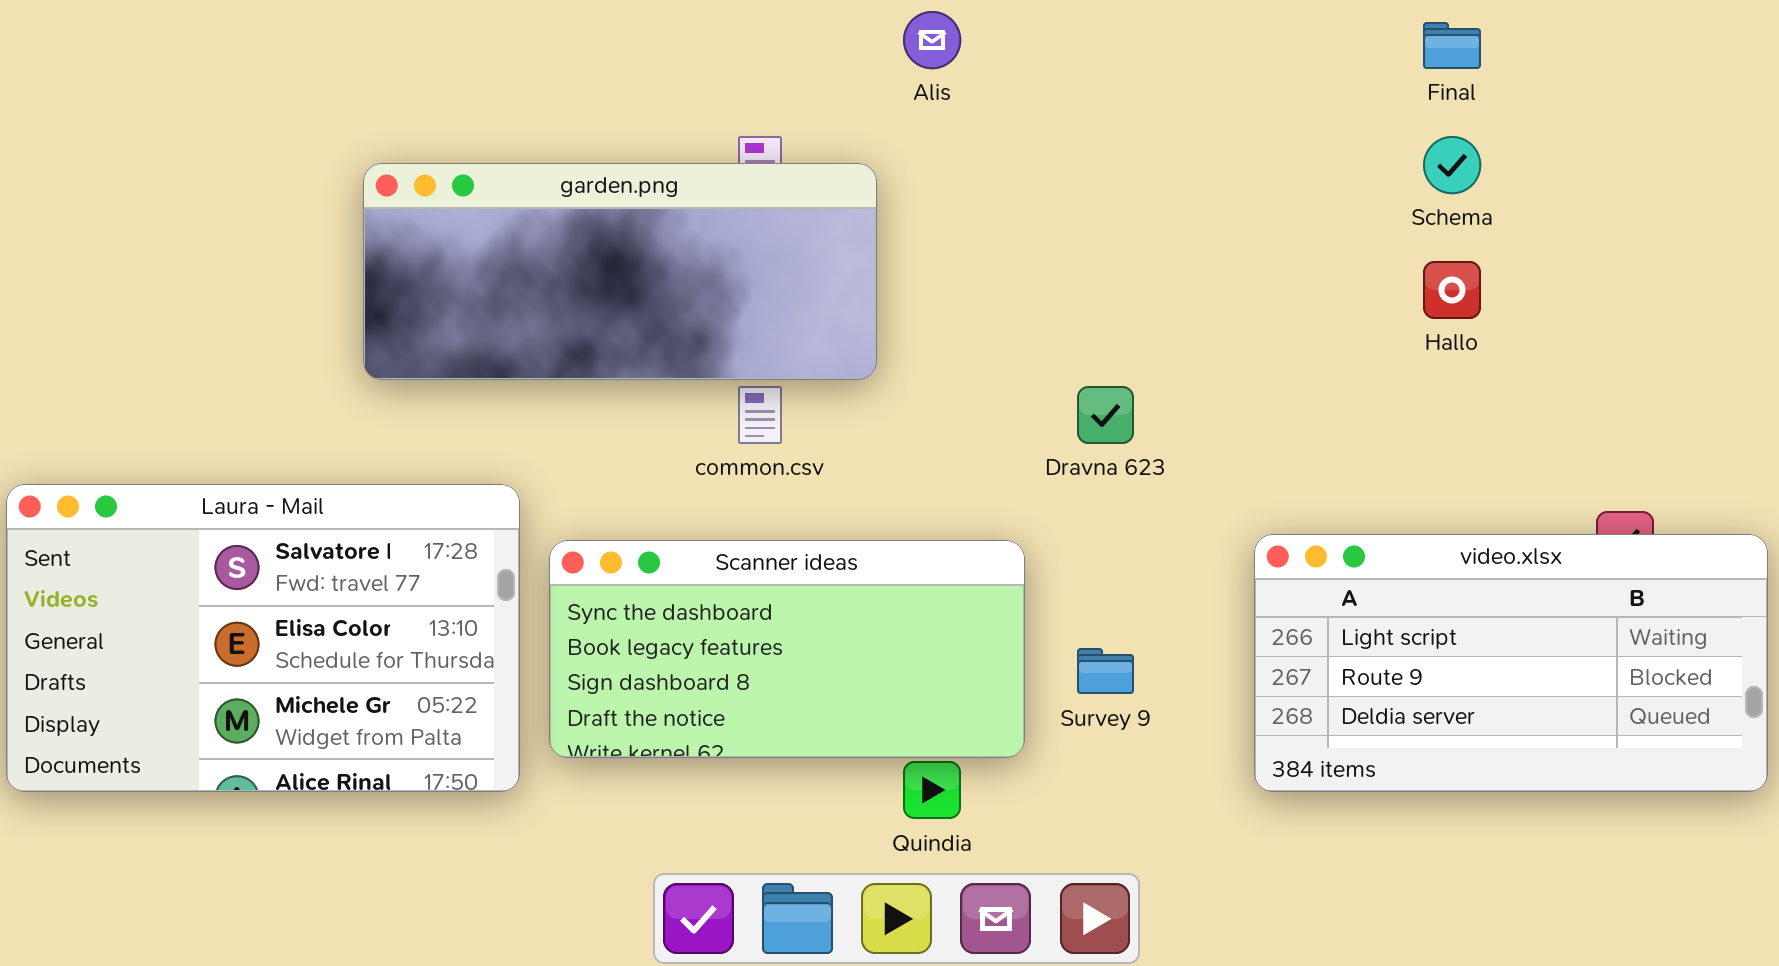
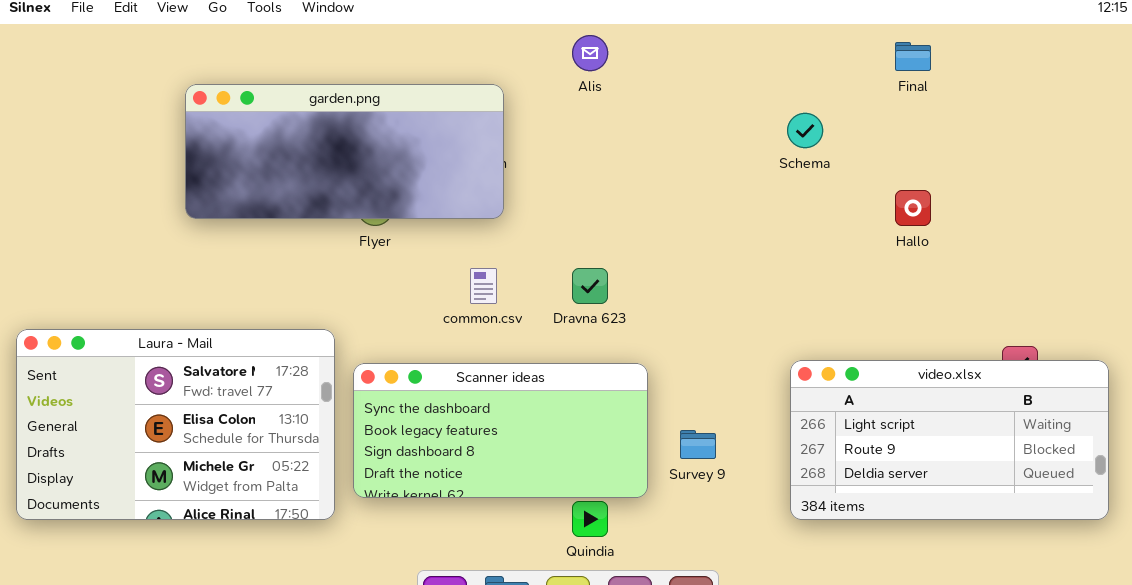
Schema: [1423,136,1481,194] -> [787,113,823,148], moved
garden.png: [363,163,877,380] -> [185,84,504,219], moved
Dravna 623: [1077,386,1134,444] -> [572,268,608,304], moved

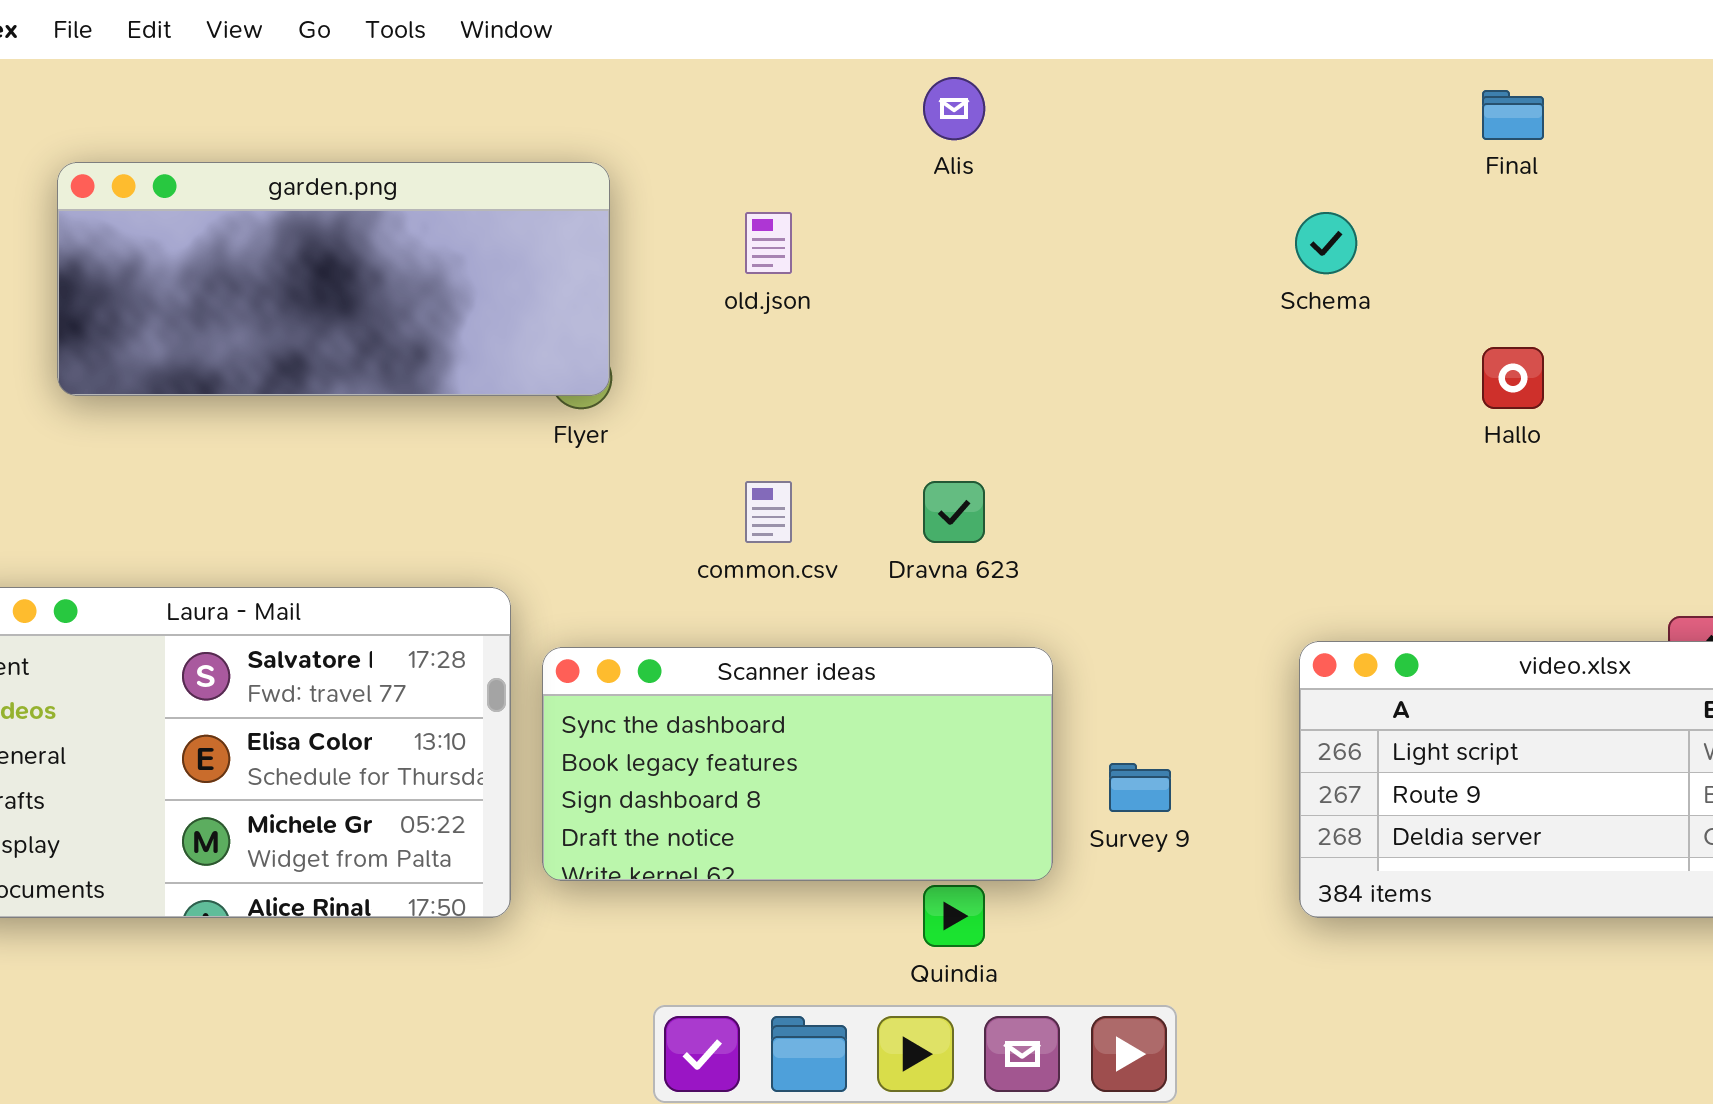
garden.png: [185,84,504,219] -> [57,162,610,396], moved

